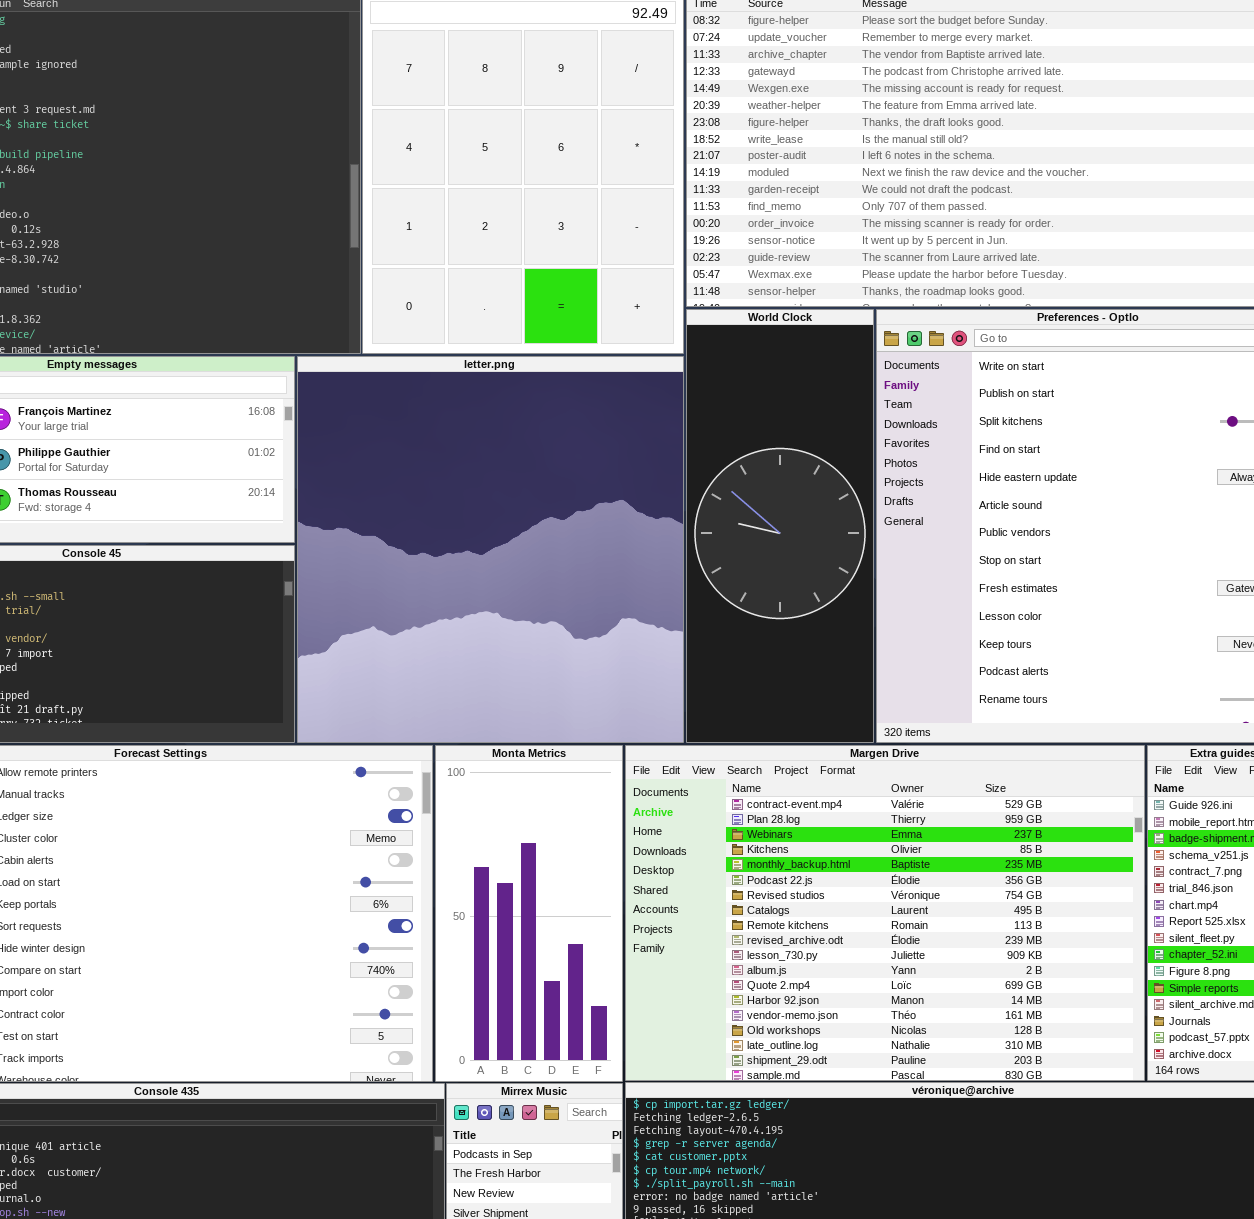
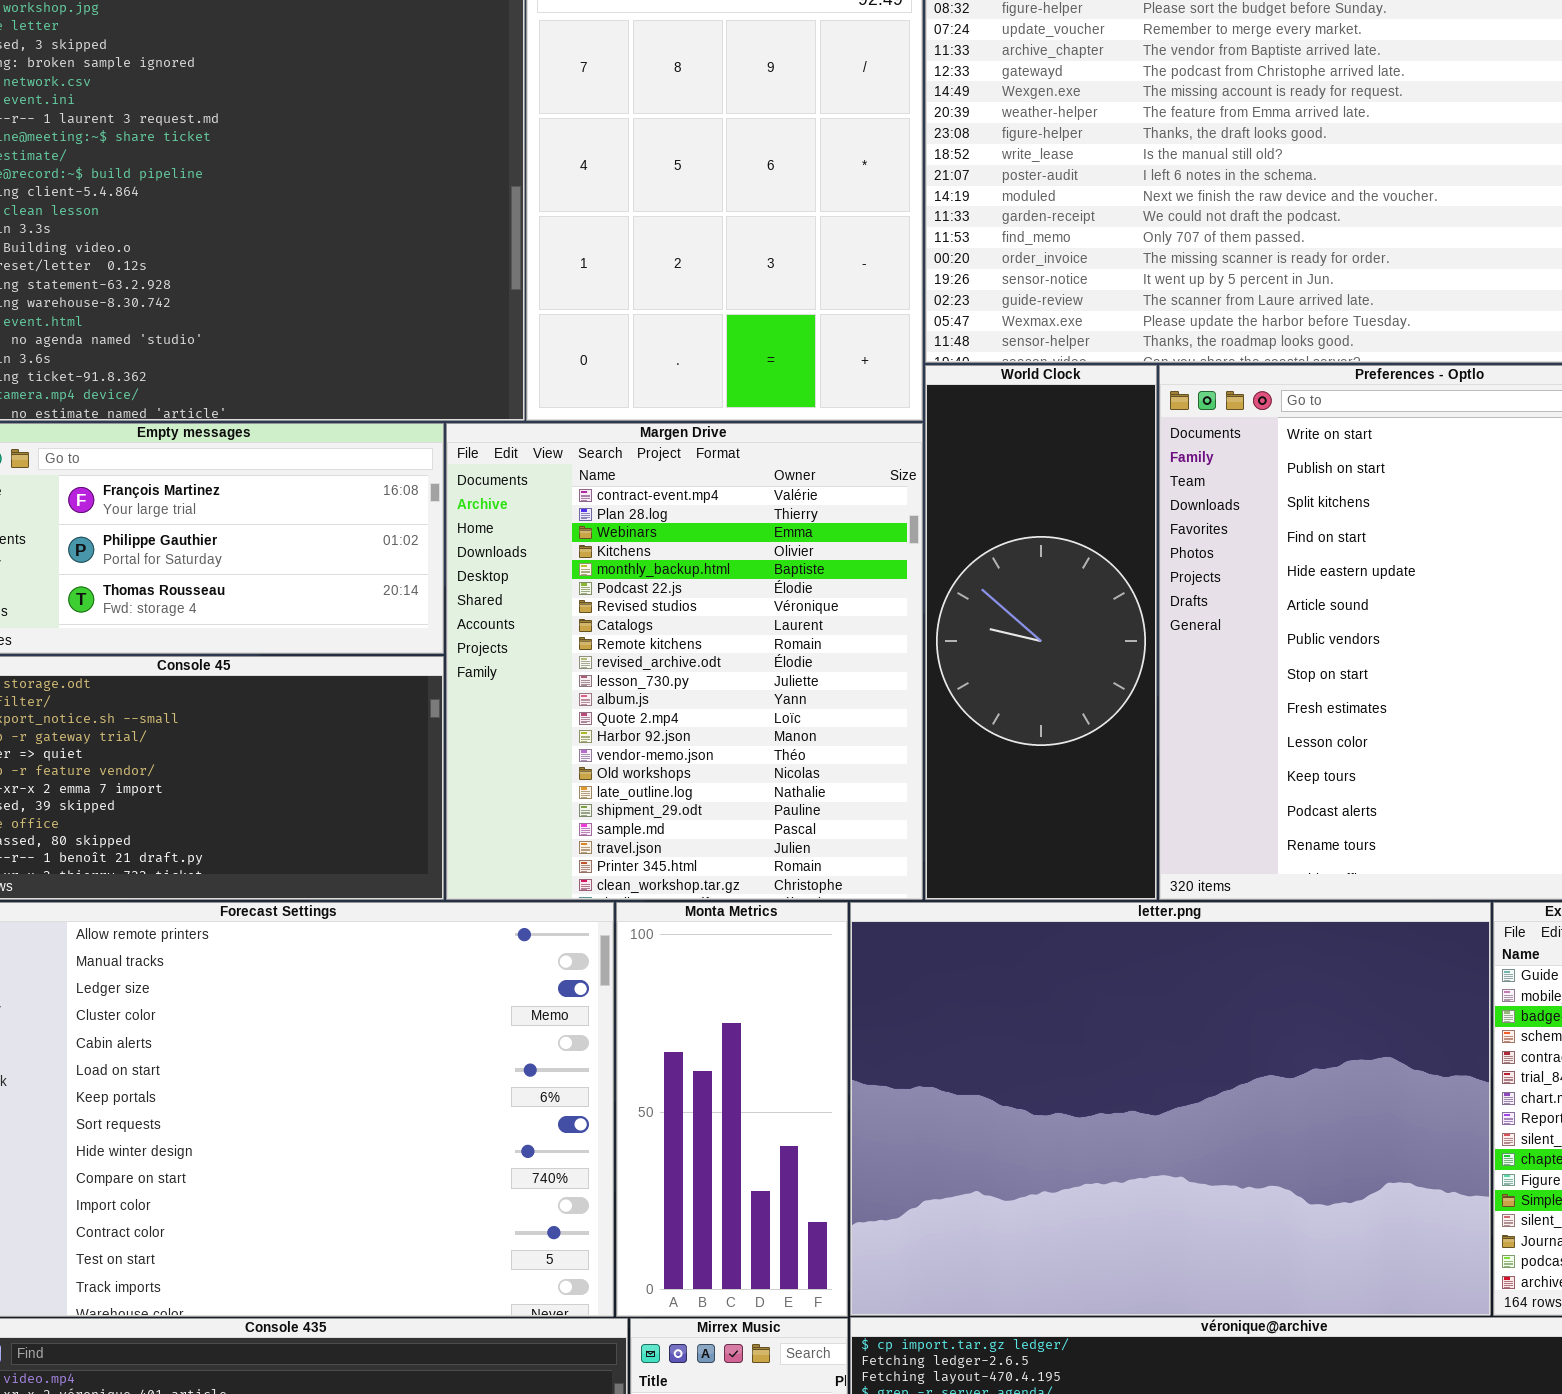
letter.png: [297,356,684,743] -> [850,902,1491,1316], moved, resized
Margen Drive: [625,745,1145,1081] -> [446,423,923,900], moved, resized

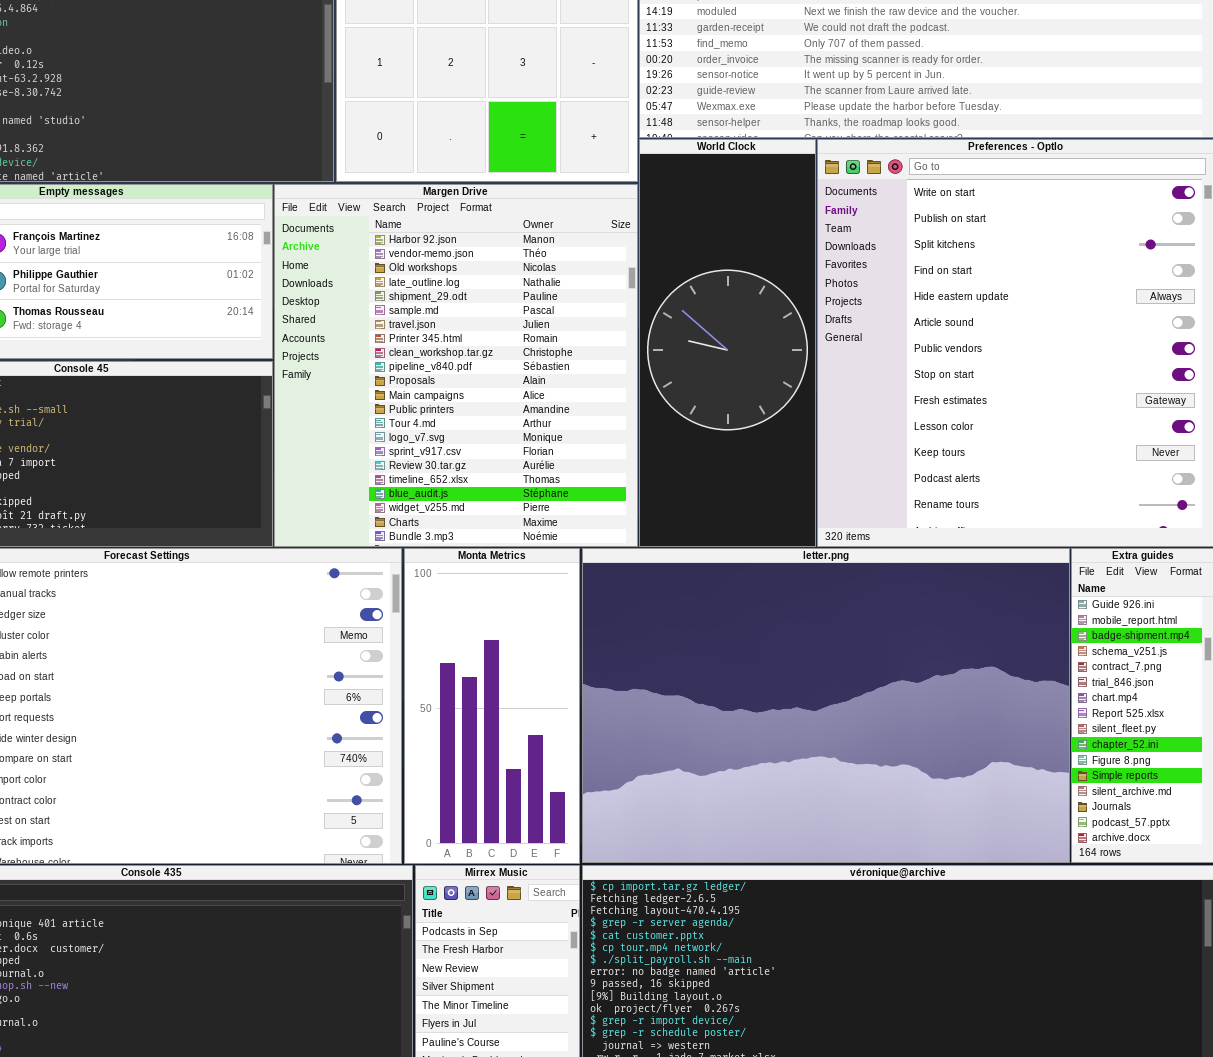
Margen Drive: [446,423,923,900] -> [274,184,638,547], scrolled down 13 rows

